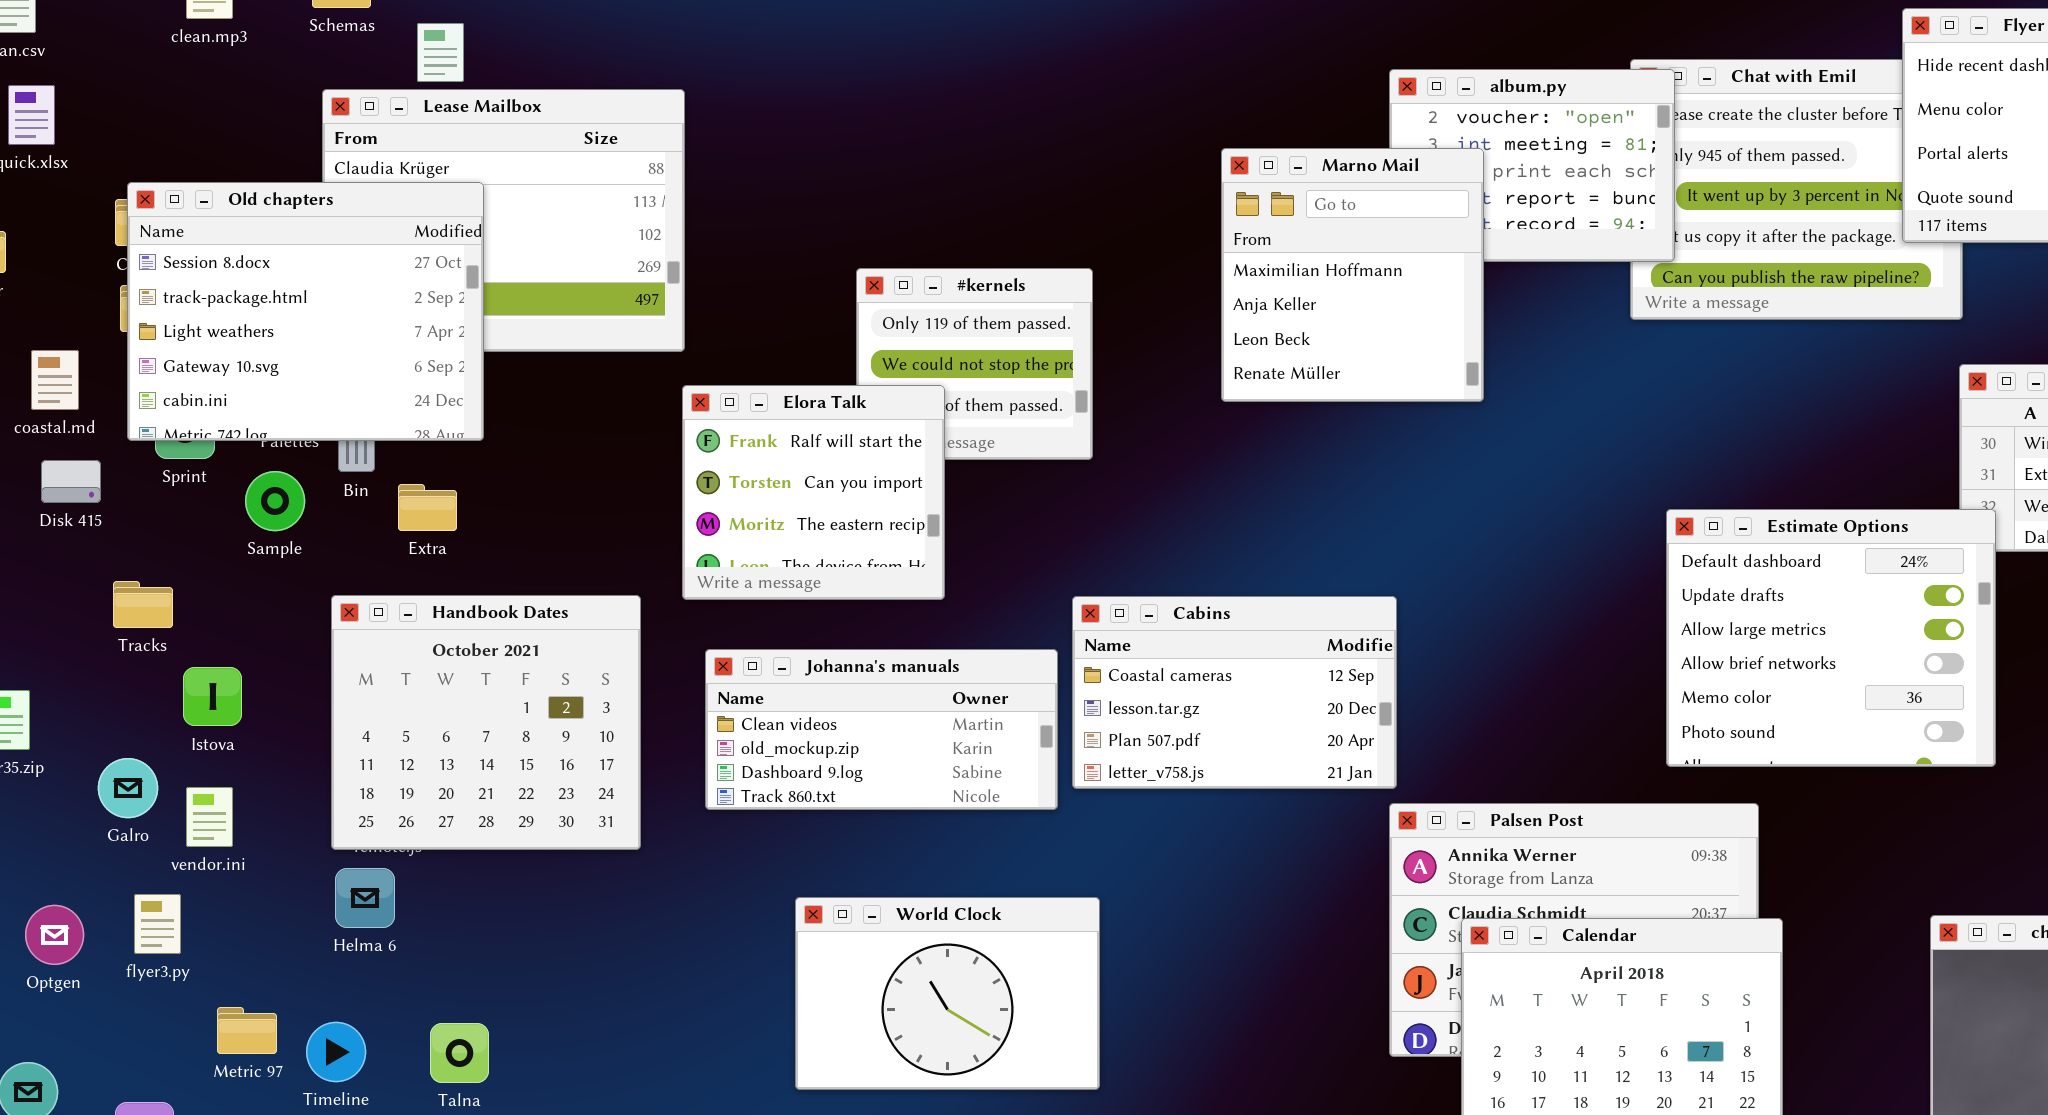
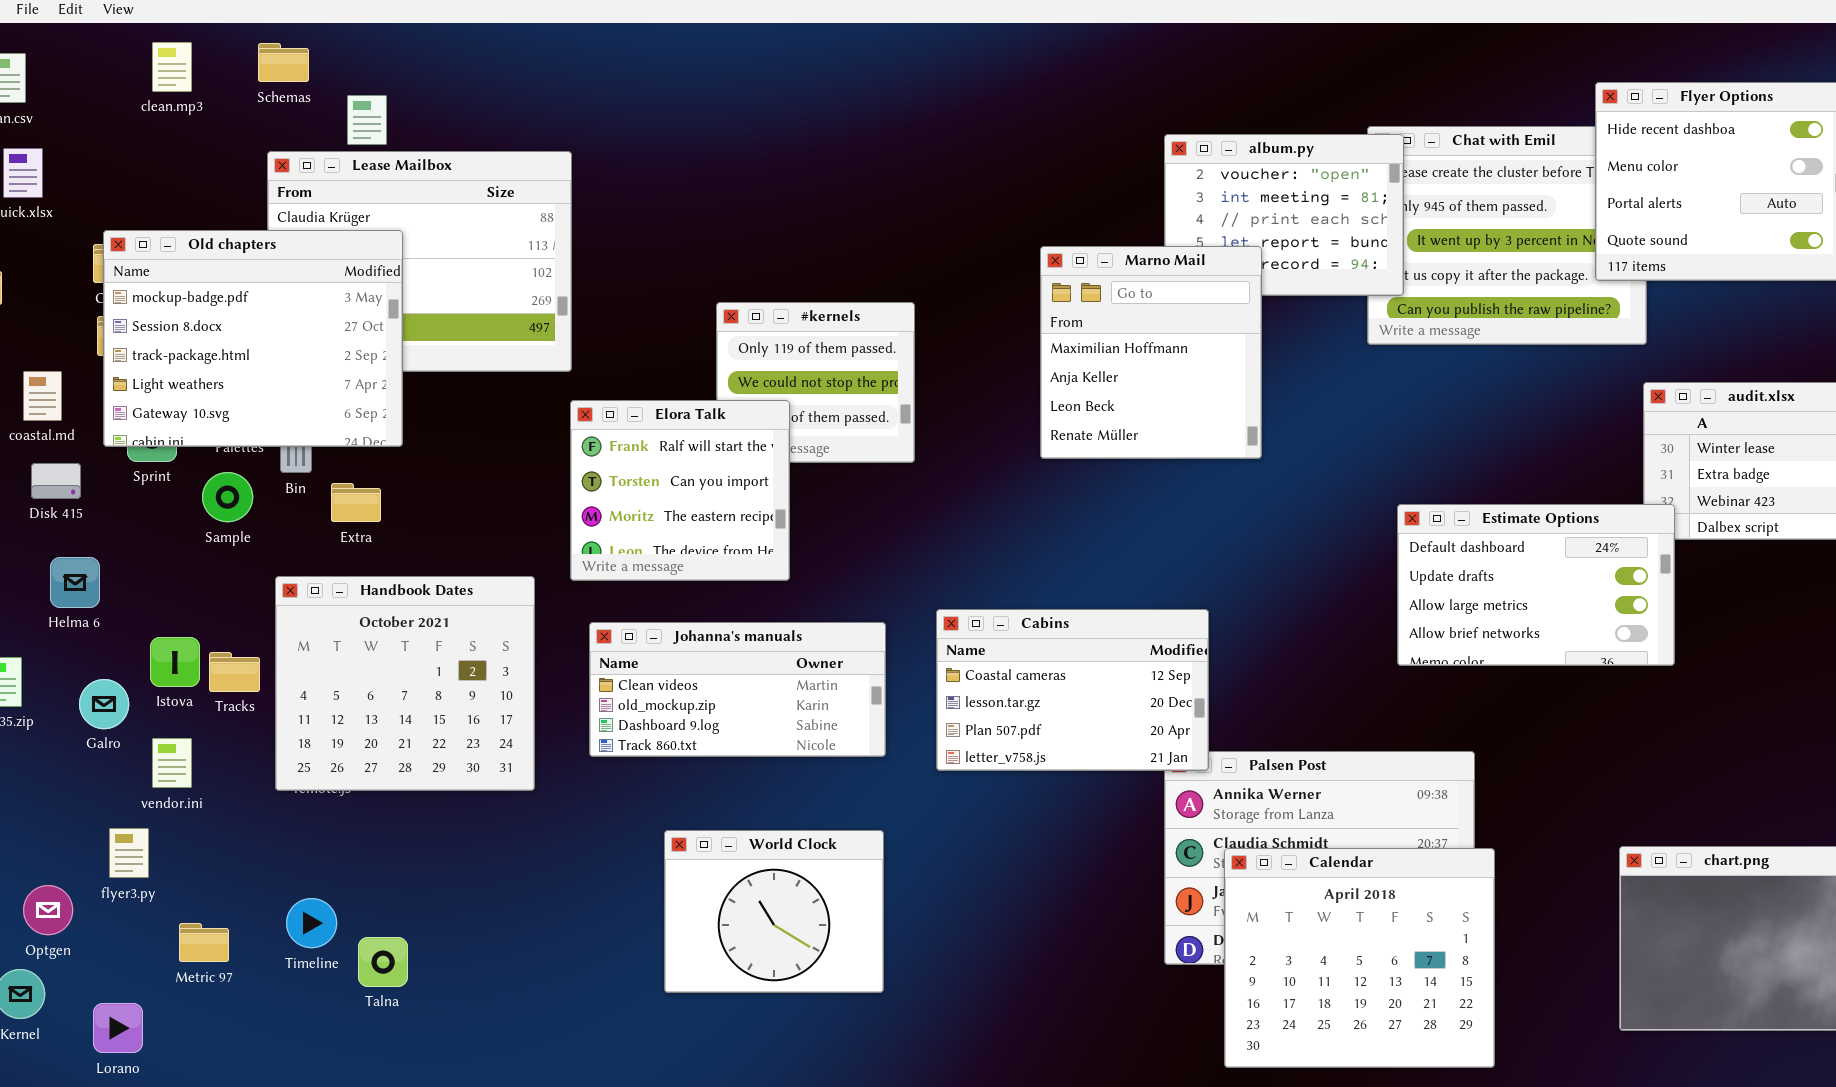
Marno Mail: [1221,148,1484,402] -> [1040,246,1262,459], moved
Old chapters: [127,182,484,441] -> [103,230,403,447], scrolled up 1 row
Estimate Options: [1666,509,1996,767] -> [1397,504,1675,666], resized
Tracks: [113,581,173,628] -> [209,652,260,692], moved
Cabins: [1072,596,1397,789] -> [936,609,1209,771], moved
Galro: [98,758,158,818] -> [79,679,129,729], moved
Helma 6: [335,868,395,928] -> [50,557,100,608], moved
World Clock: [795,897,1100,1090] -> [664,830,884,993], resized
Optgen: [25,905,84,965] -> [23,885,73,935], moved
Timeline: [306,1022,366,1082] -> [286,898,337,948], moved

